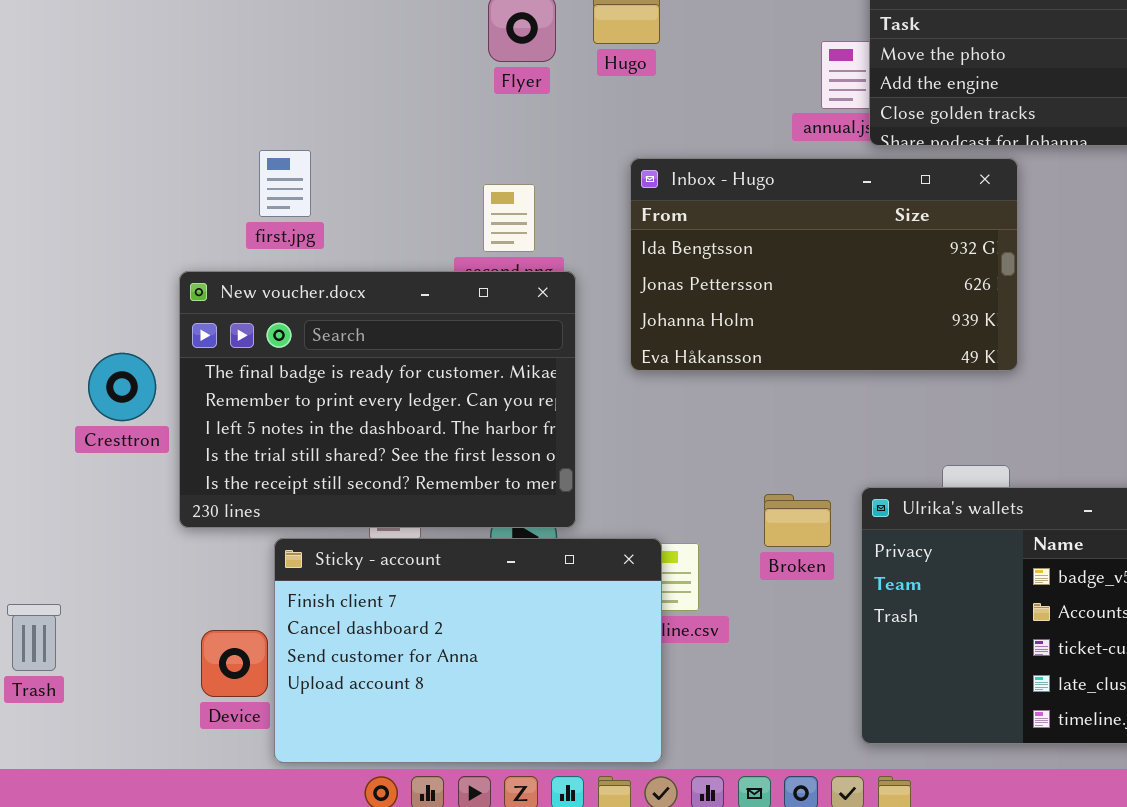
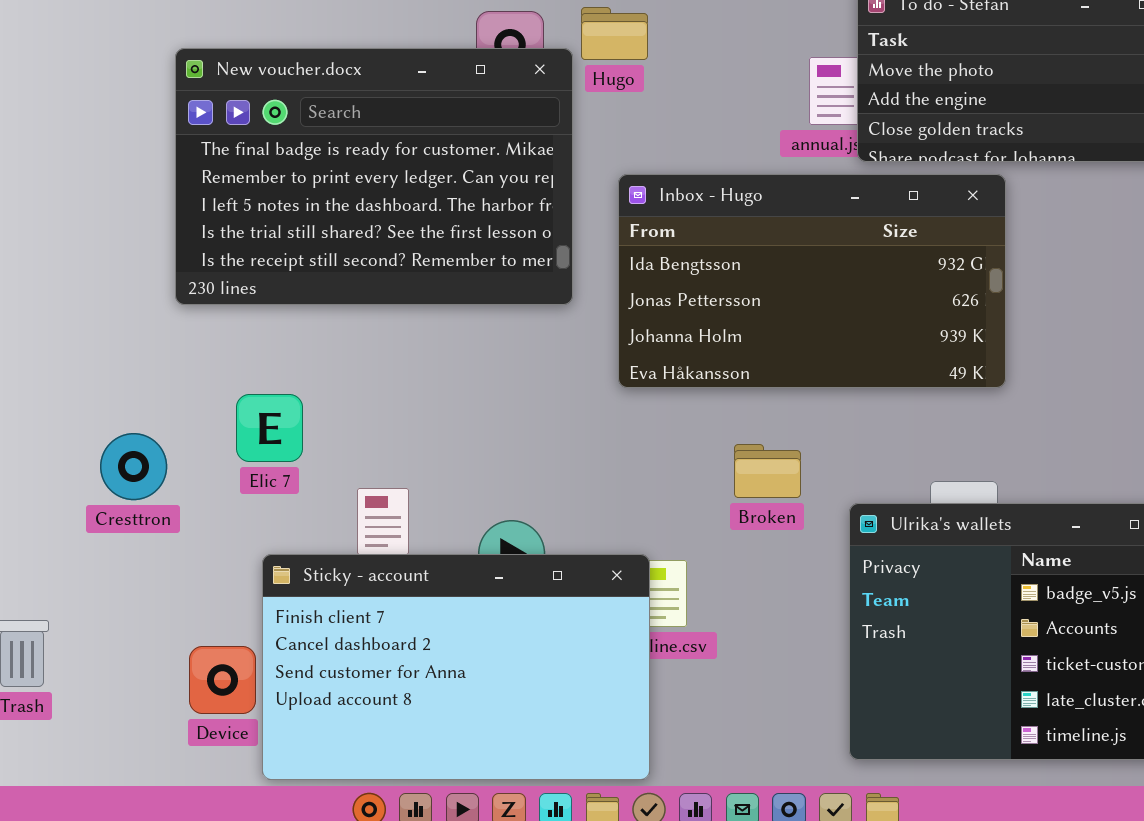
New voucher.docx: [179,271,576,528] -> [175,48,573,305], moved
Cresttron: [88,353,156,421] -> [100,433,167,500], moved
Broken: [764,494,831,547] -> [734,444,801,498], moved

